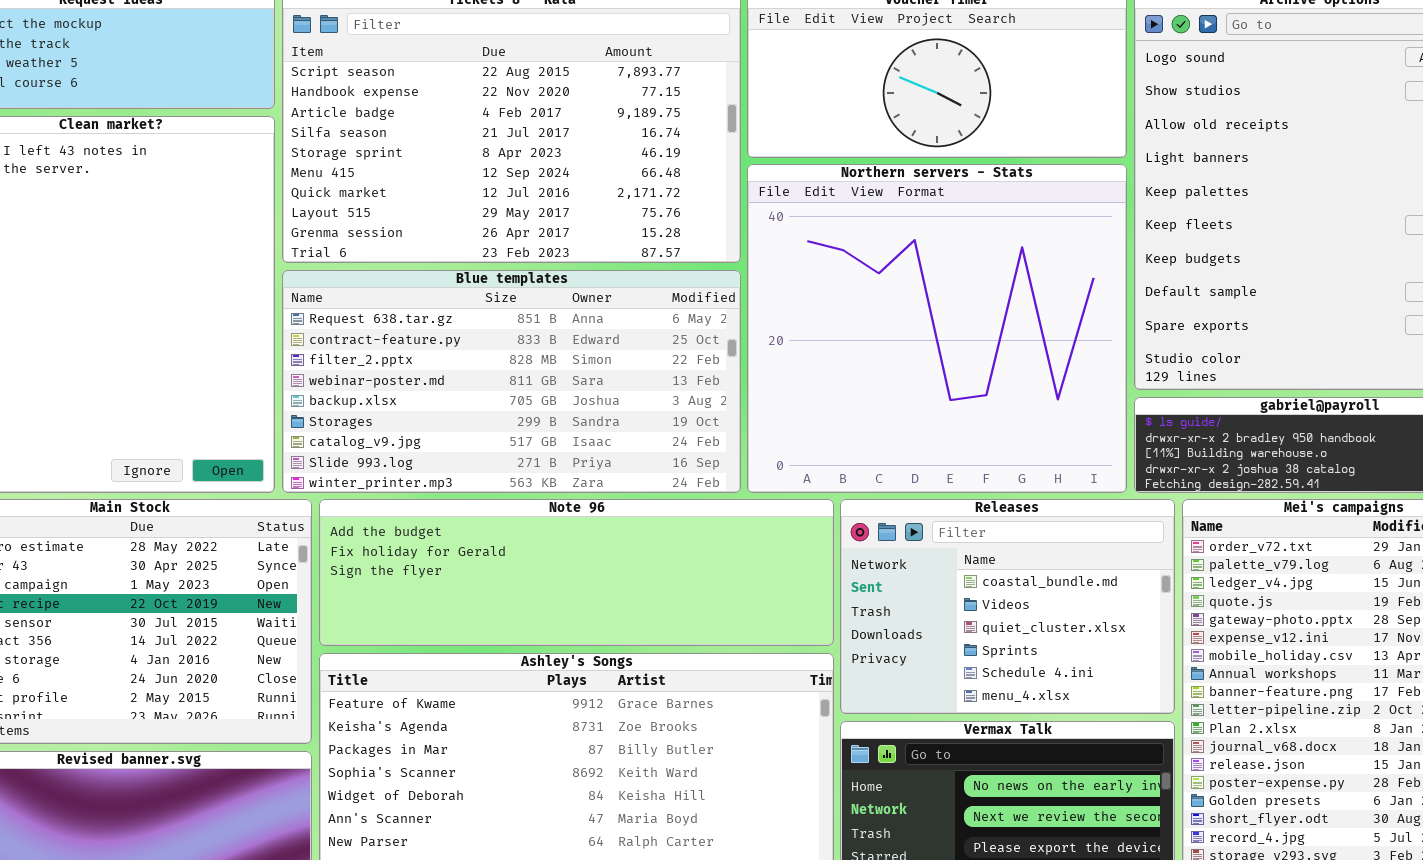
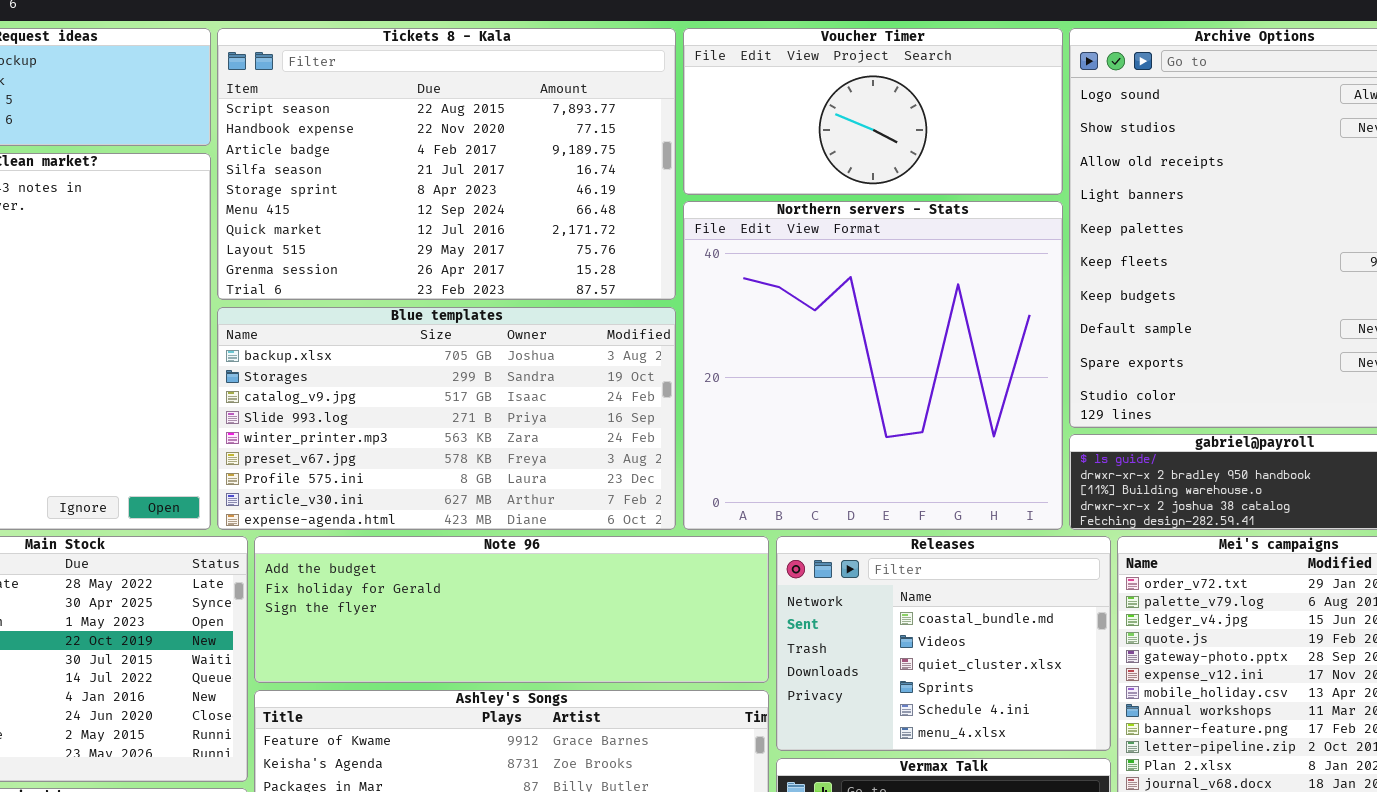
Blue templates: [282,270,741,493] -> [217,307,676,530], scrolled down 4 rows

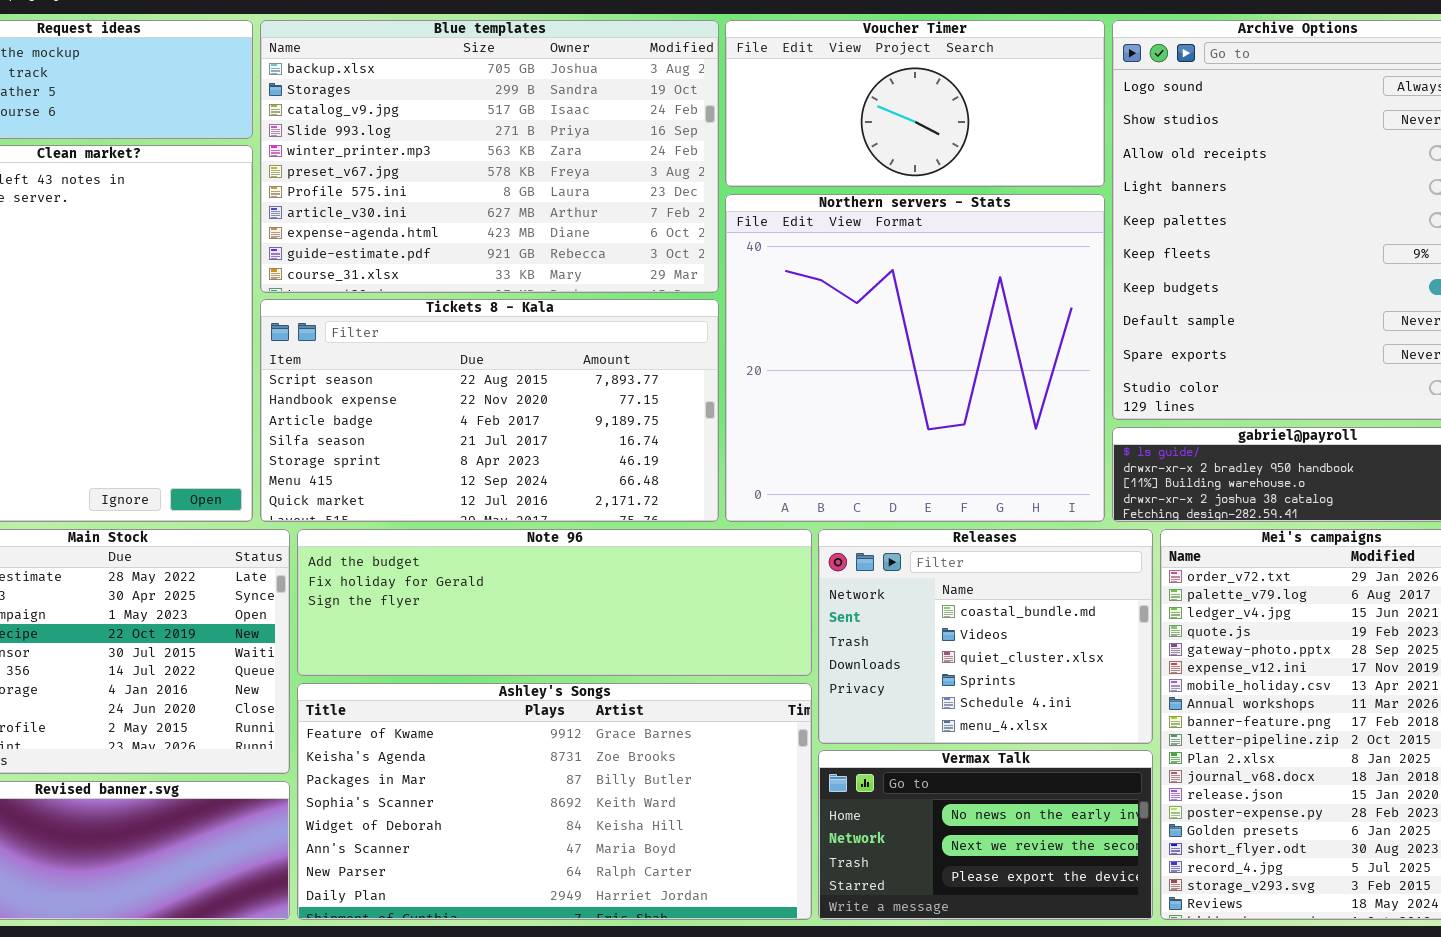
Tickets 8 - Kala: [217,28,676,300] -> [260,299,719,522], moved, resized
Blue templates: [217,307,676,530] -> [260,20,719,293], moved, resized

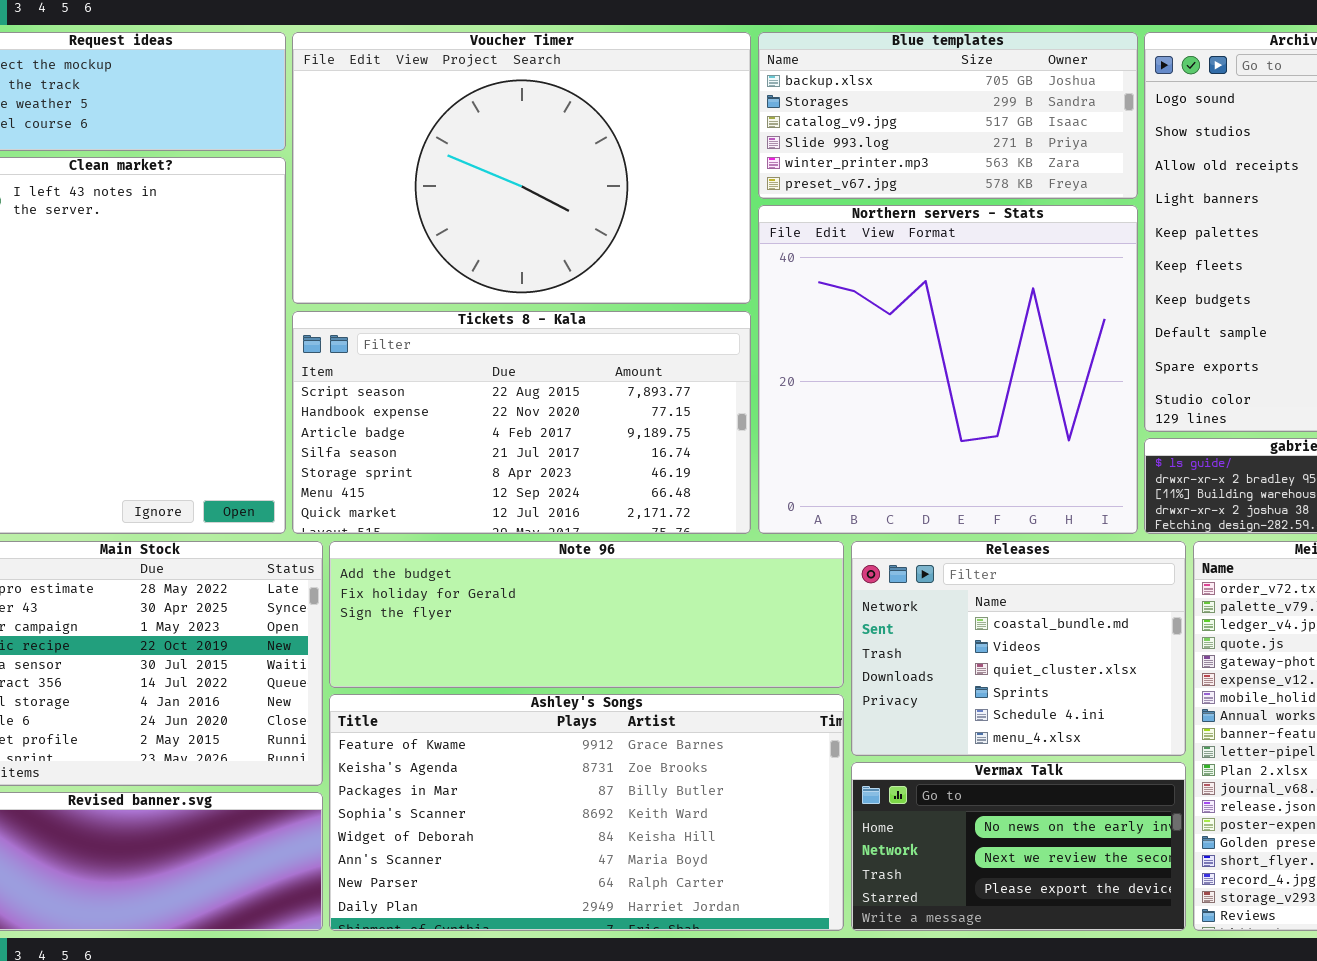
Blue templates: [260,20,719,293] -> [758,32,1138,199], moved, resized
Voucher Timer: [725,20,1105,187] -> [292,32,751,304], moved, resized

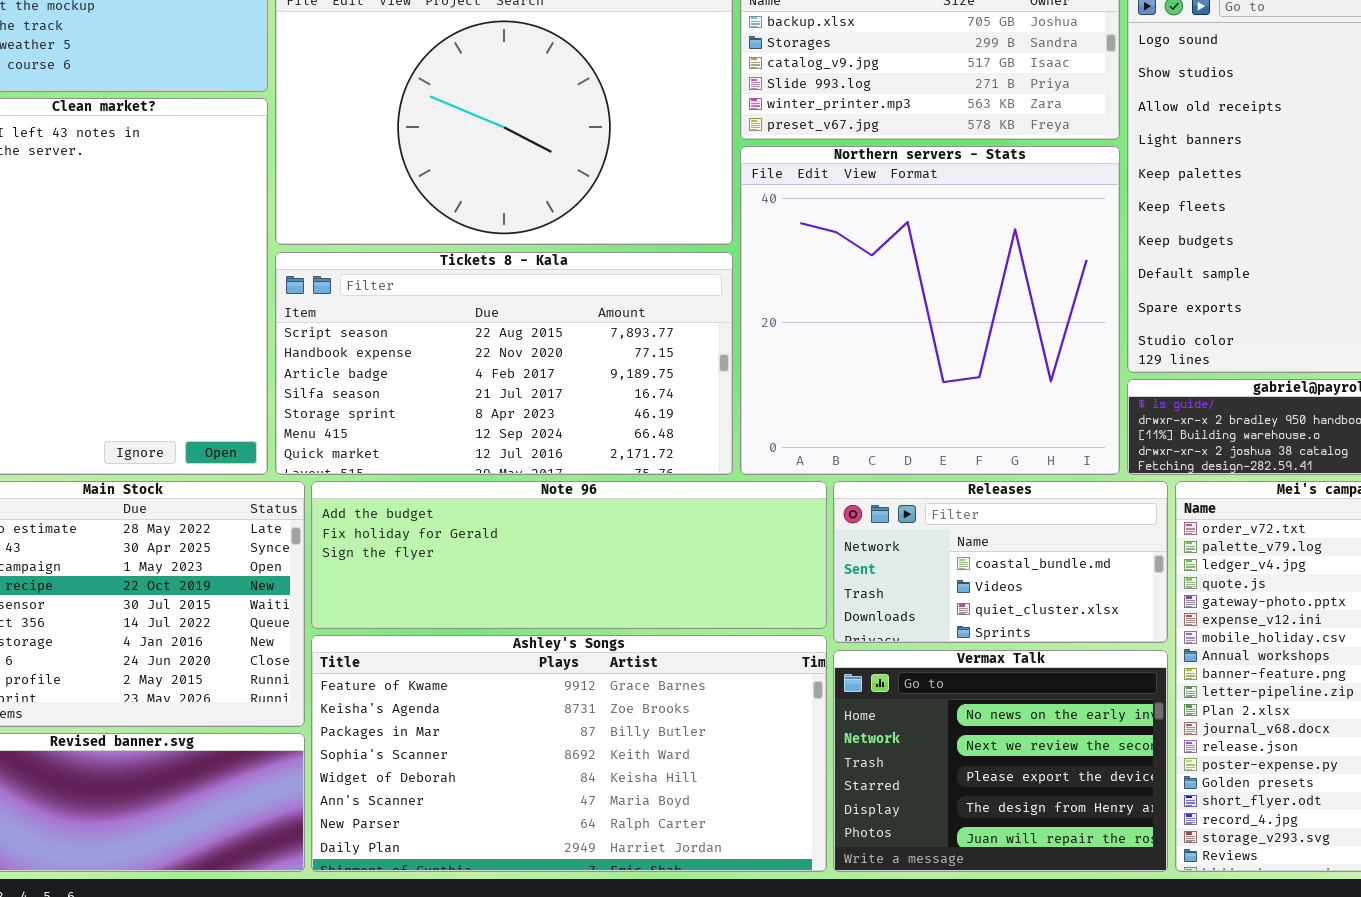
Releases: [851,541,1186,756] -> [833,481,1168,643], resized
Vermax Talk: [851,762,1186,931] -> [833,650,1168,872], resized

